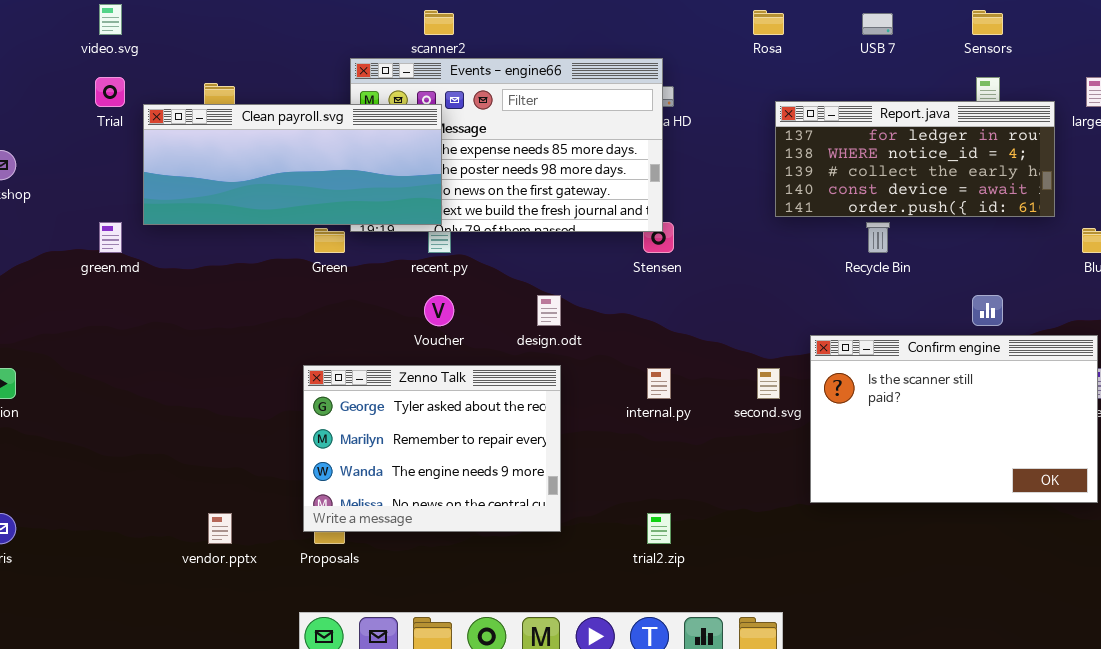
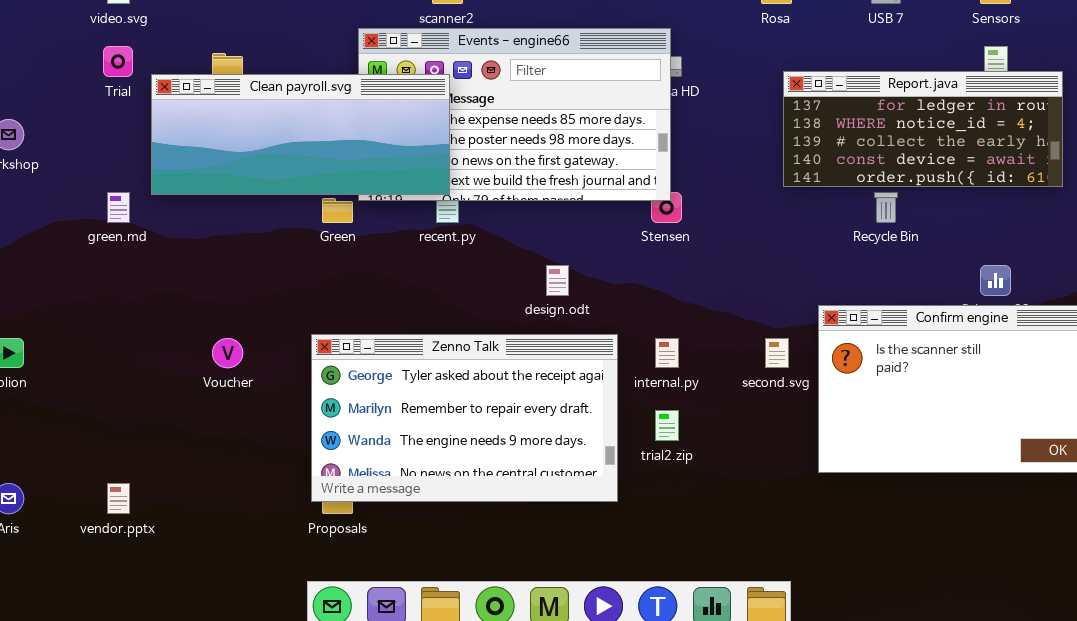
Voucher: [424,295,454,326] -> [212,338,243,368], moved
Zenno Talk: [303,365,561,532] -> [311,334,618,502], resized
vendor.pptx: [208,513,232,544] -> [107,483,130,514], moved
trial2.zip: [647,513,671,544] -> [655,410,679,441], moved

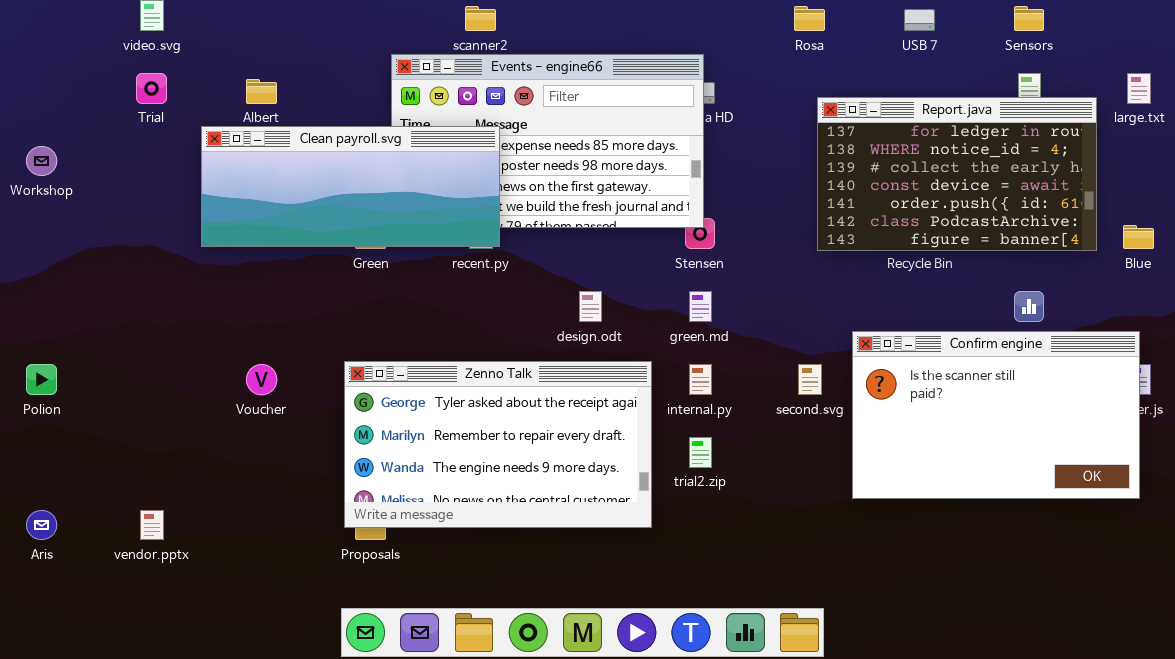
Report.java: [783,71,1063,187] -> [817,97,1097,251], resized
Clean payroll.svg: [151,74,450,195] -> [201,126,500,247], moved
green.md: [107,192,130,223] -> [689,291,712,322], moved

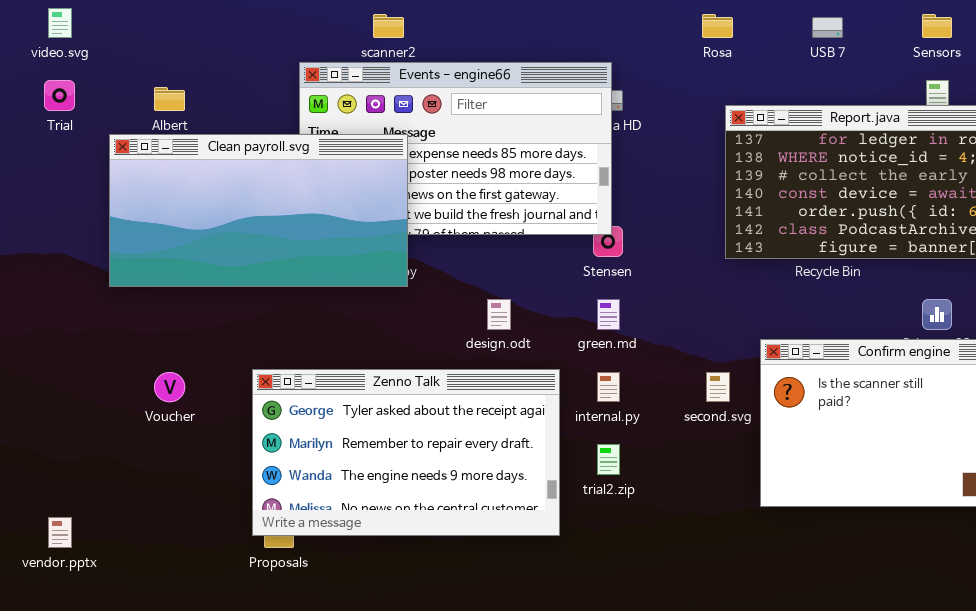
Clean payroll.svg: [201,126,500,247] -> [109,134,408,287], resized

